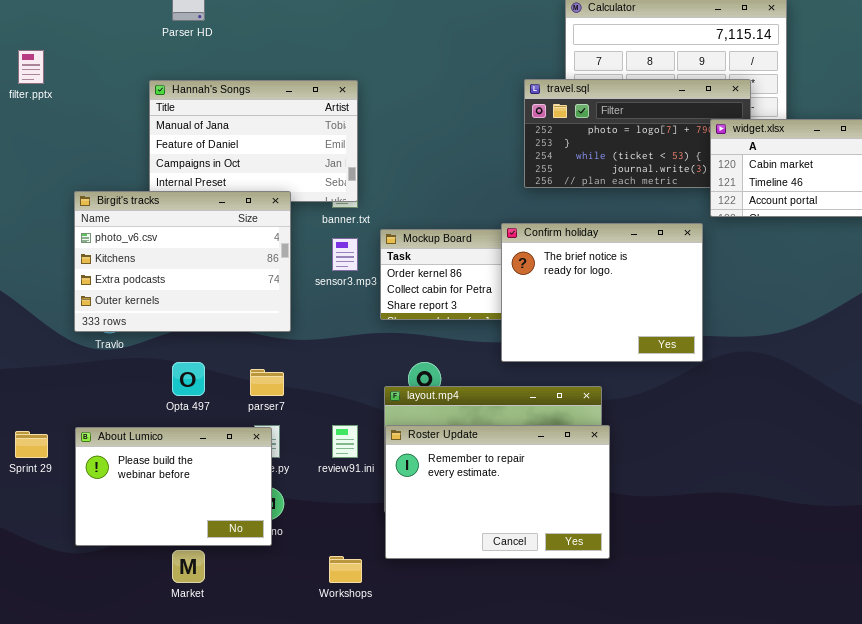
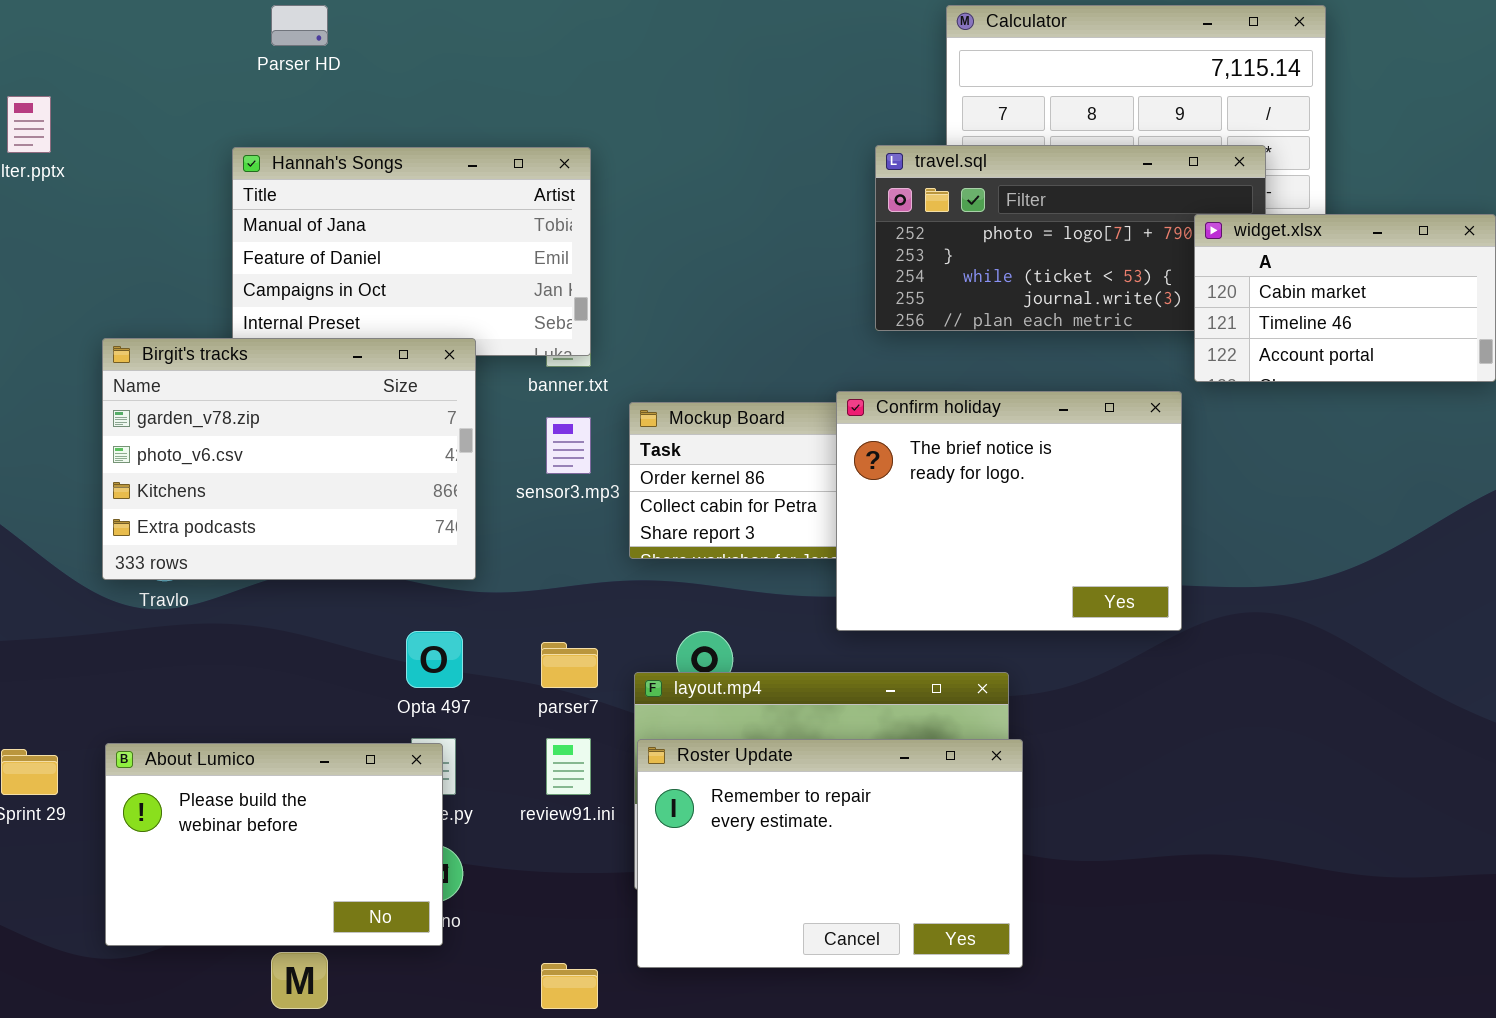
Birgit's tracks: [74,191,291,332] -> [102,338,476,580], scrolled up 1 row
Opta 497: [172,362,205,396] -> [406,631,463,688], moved
parser7: [250,369,284,396] -> [541,642,598,688], moved

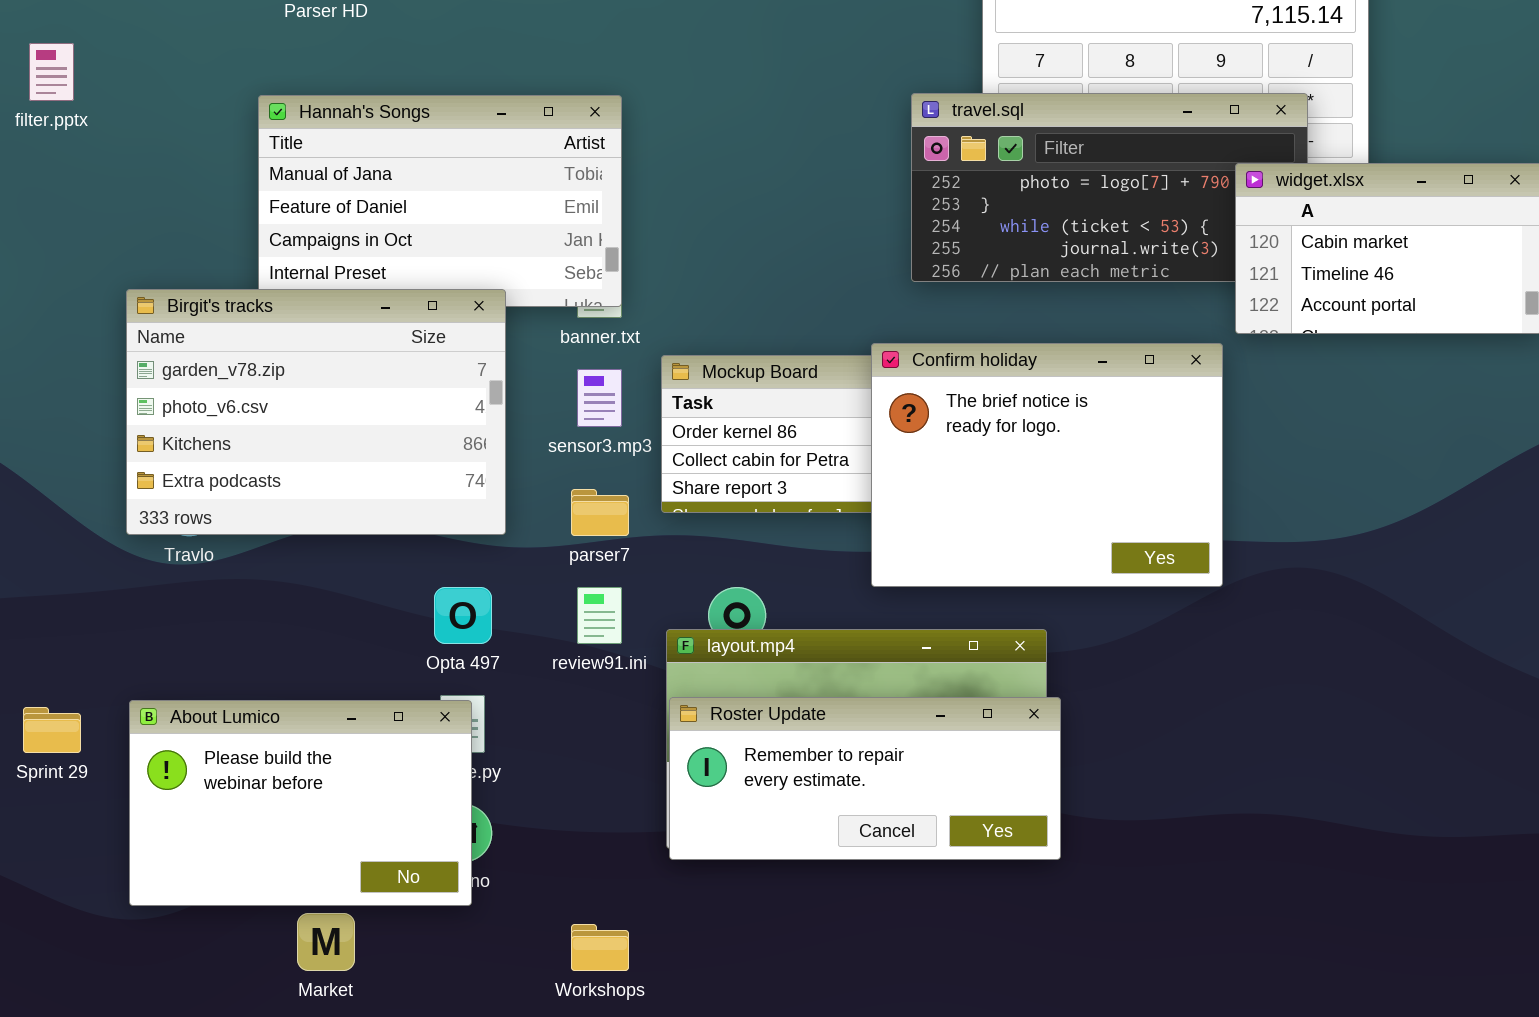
parser7: [541,642,598,688] -> [571,489,629,536], moved
review91.ini: [546,738,591,795] -> [577,587,622,644], moved
Roster Update: [637,739,1023,968] -> [669,697,1061,860], resized

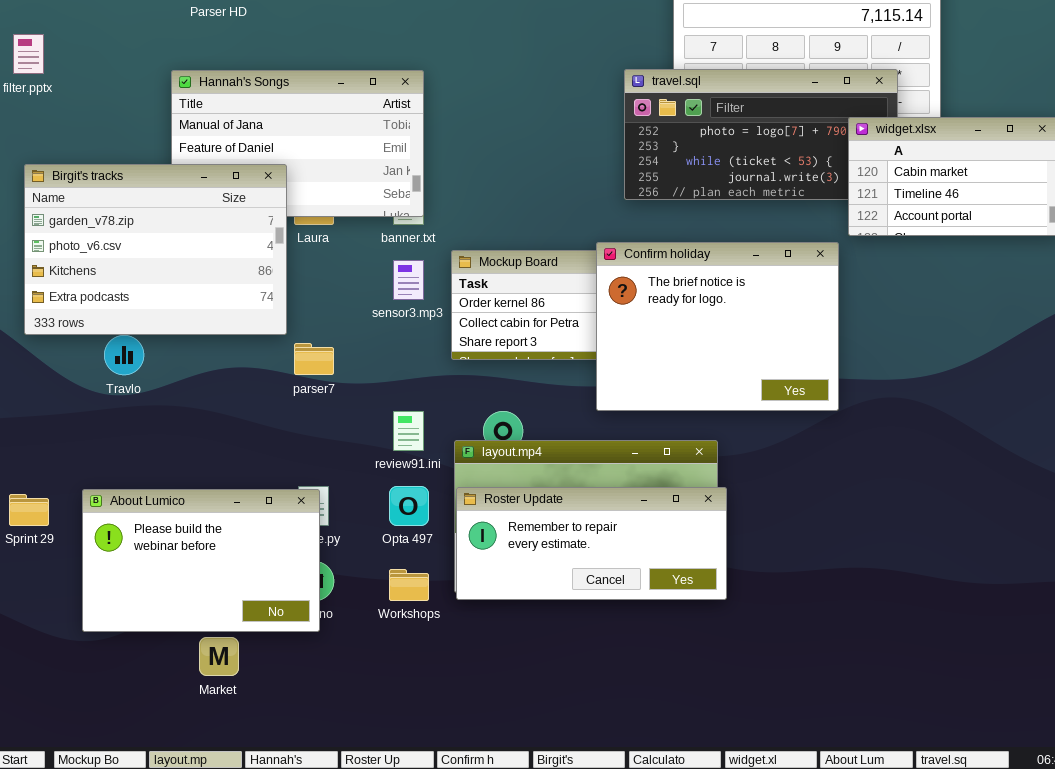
Birgit's tracks: [126,289,506,535] -> [24,164,287,335], moved
parser7: [571,489,629,536] -> [294,343,334,375], moved
Opta 497: [434,587,492,644] -> [389,486,429,526], moved
Workshops: [571,924,629,971] -> [389,569,429,601], moved

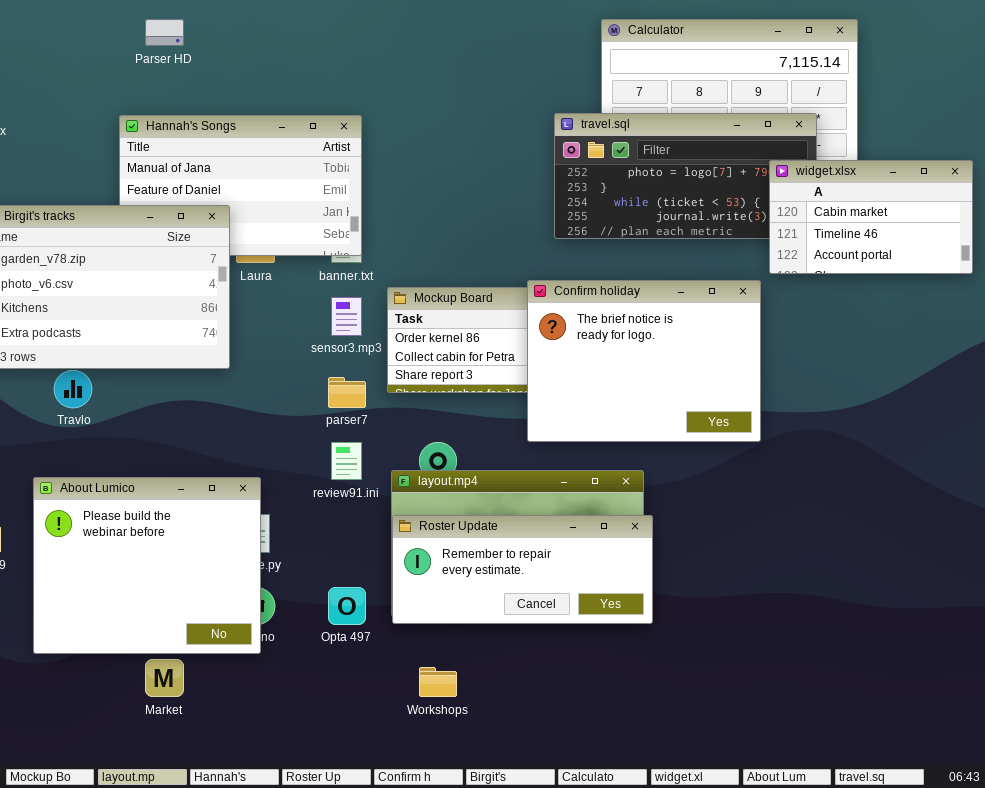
parser7: [294,343,334,375] -> [328,377,366,408], moved
Opta 497: [389,486,429,526] -> [328,587,366,625], moved
About Lumico: [82,489,320,632] -> [33,477,261,654], resized
Workshops: [389,569,429,601] -> [419,667,457,697], moved

